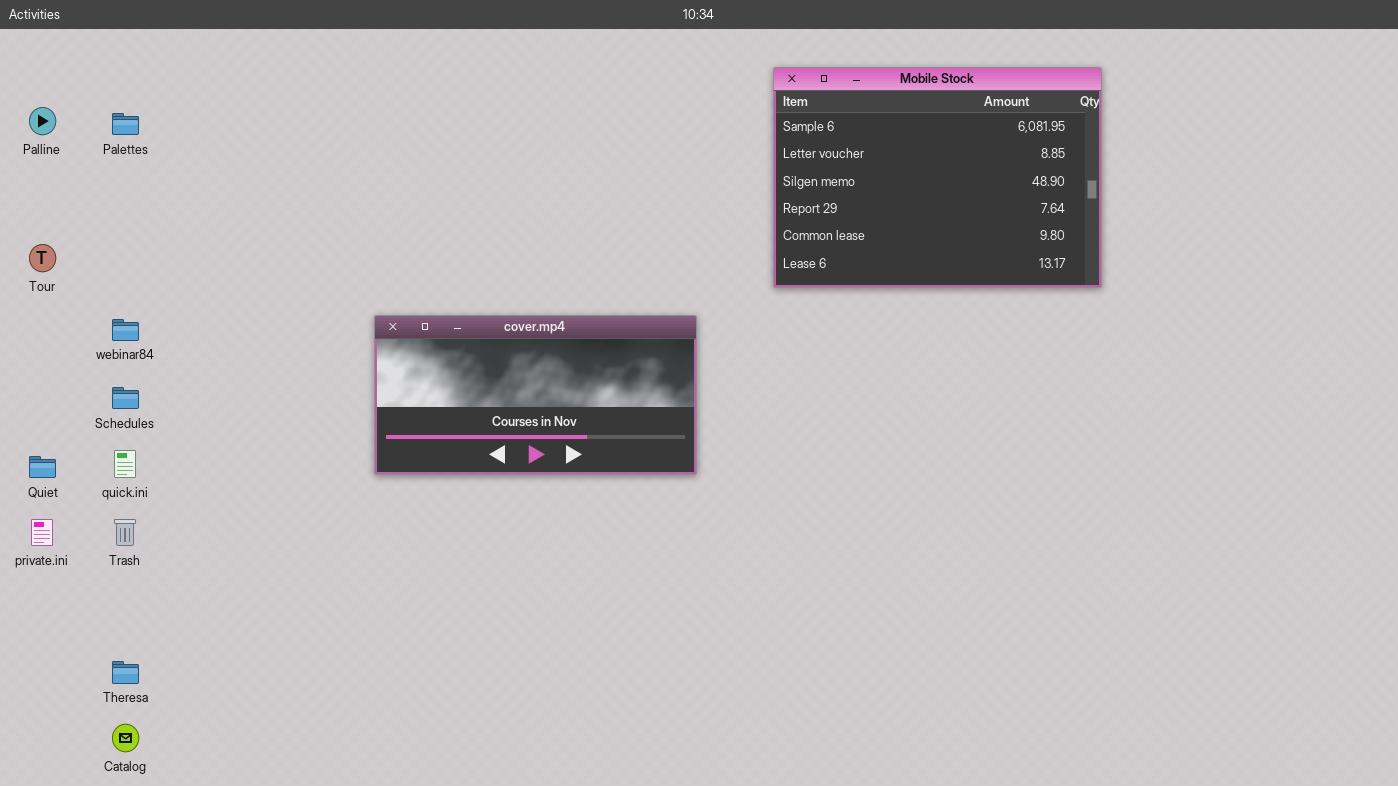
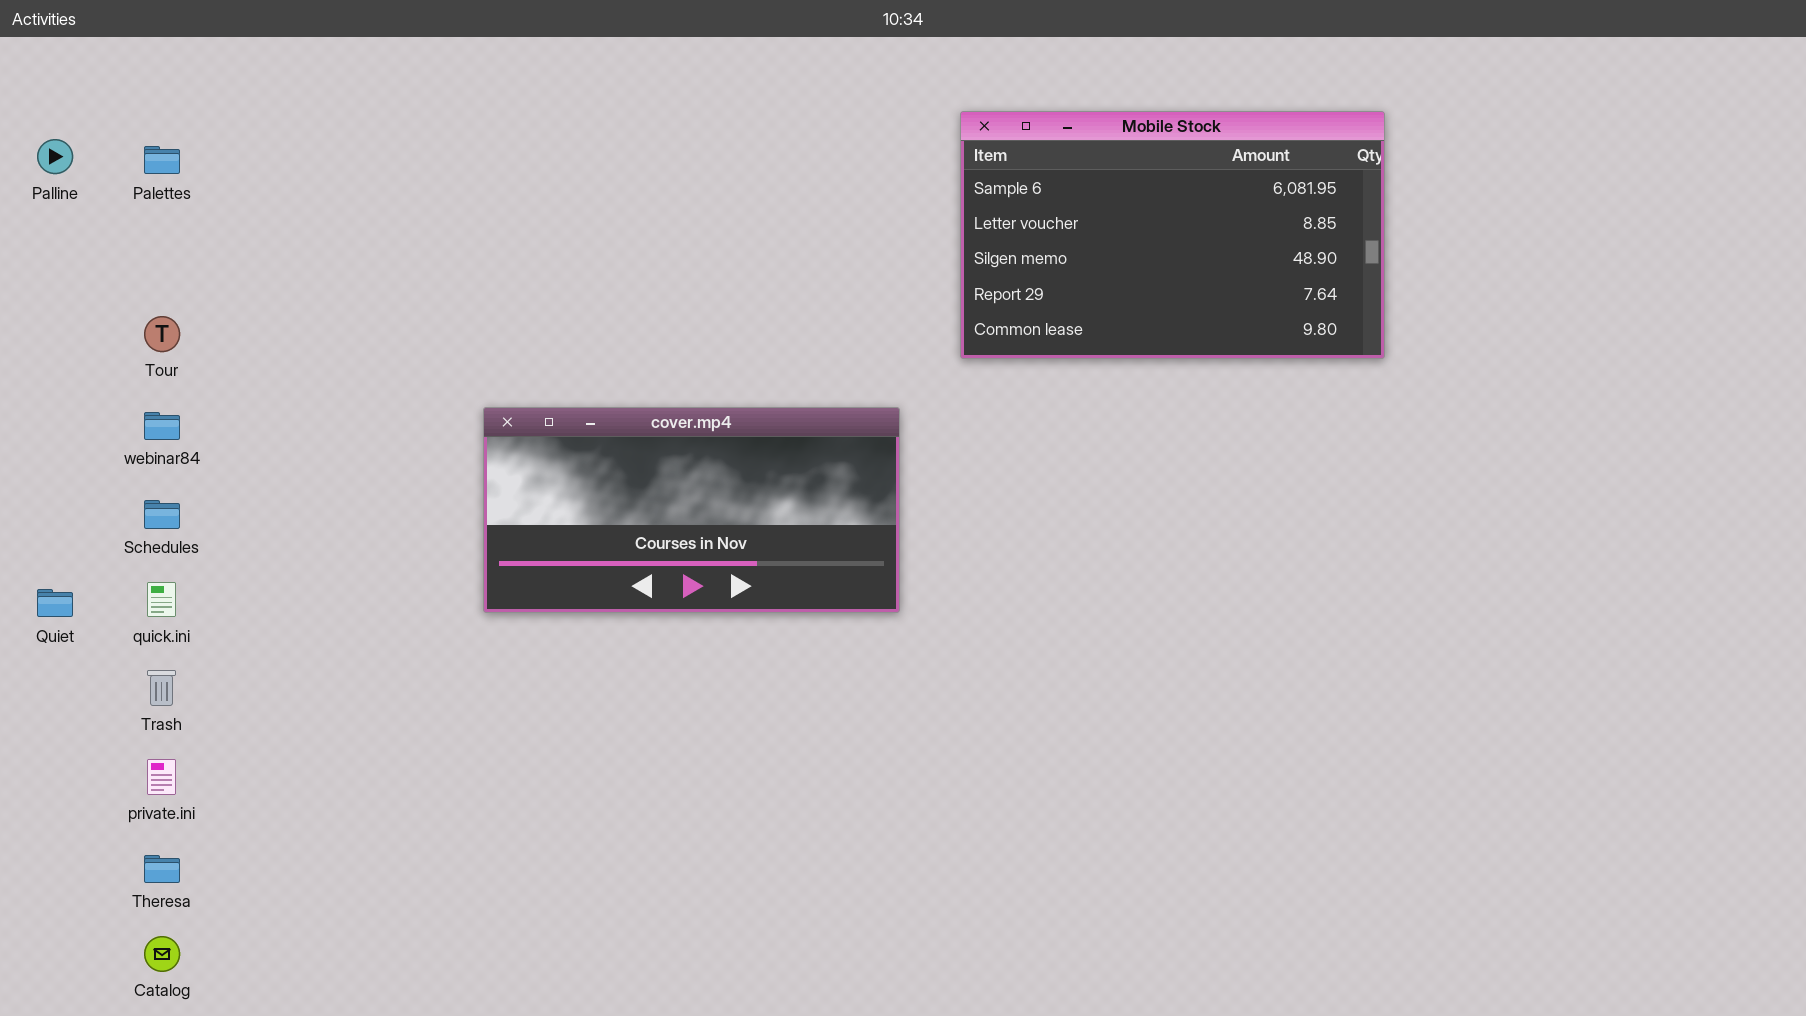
Mobile Stock: [773,67,1102,288] -> [960,111,1385,359], moved, resized
Tour: [29,244,56,272] -> [144,316,180,352], moved
private.ini: [31,519,53,546] -> [147,759,176,795], moved

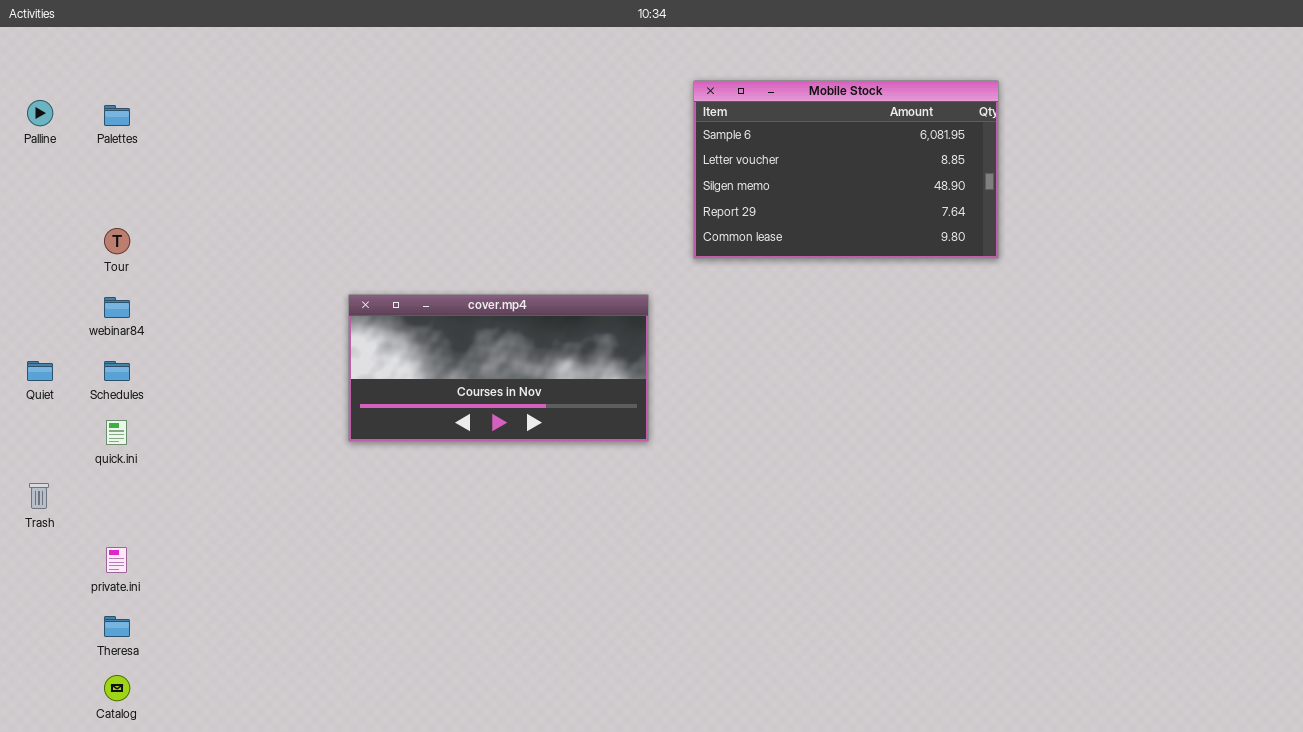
Quiet: [37,589,73,617] -> [27,361,53,381], moved
Trash: [147,670,176,706] -> [29,483,49,509], moved

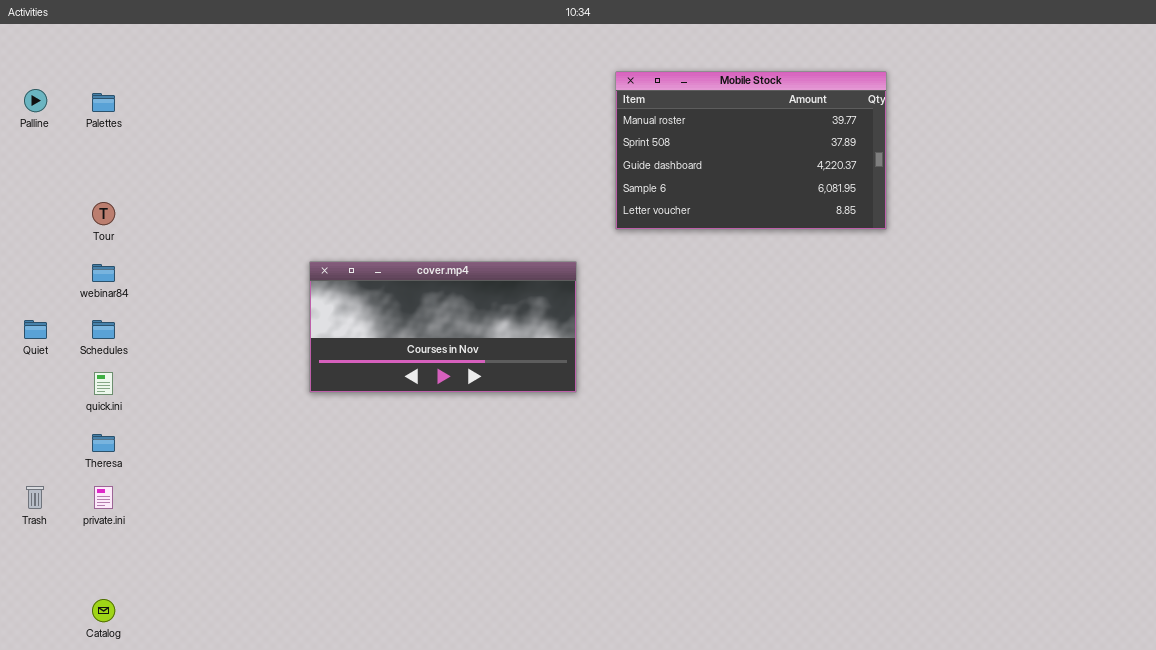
Mobile Stock: [693,80,999,259] -> [615,71,887,230], scrolled up 3 rows
Trash: [29,483,49,509] -> [26,486,44,509], moved
Theresa: [104,616,130,637] -> [92,434,115,452], moved

